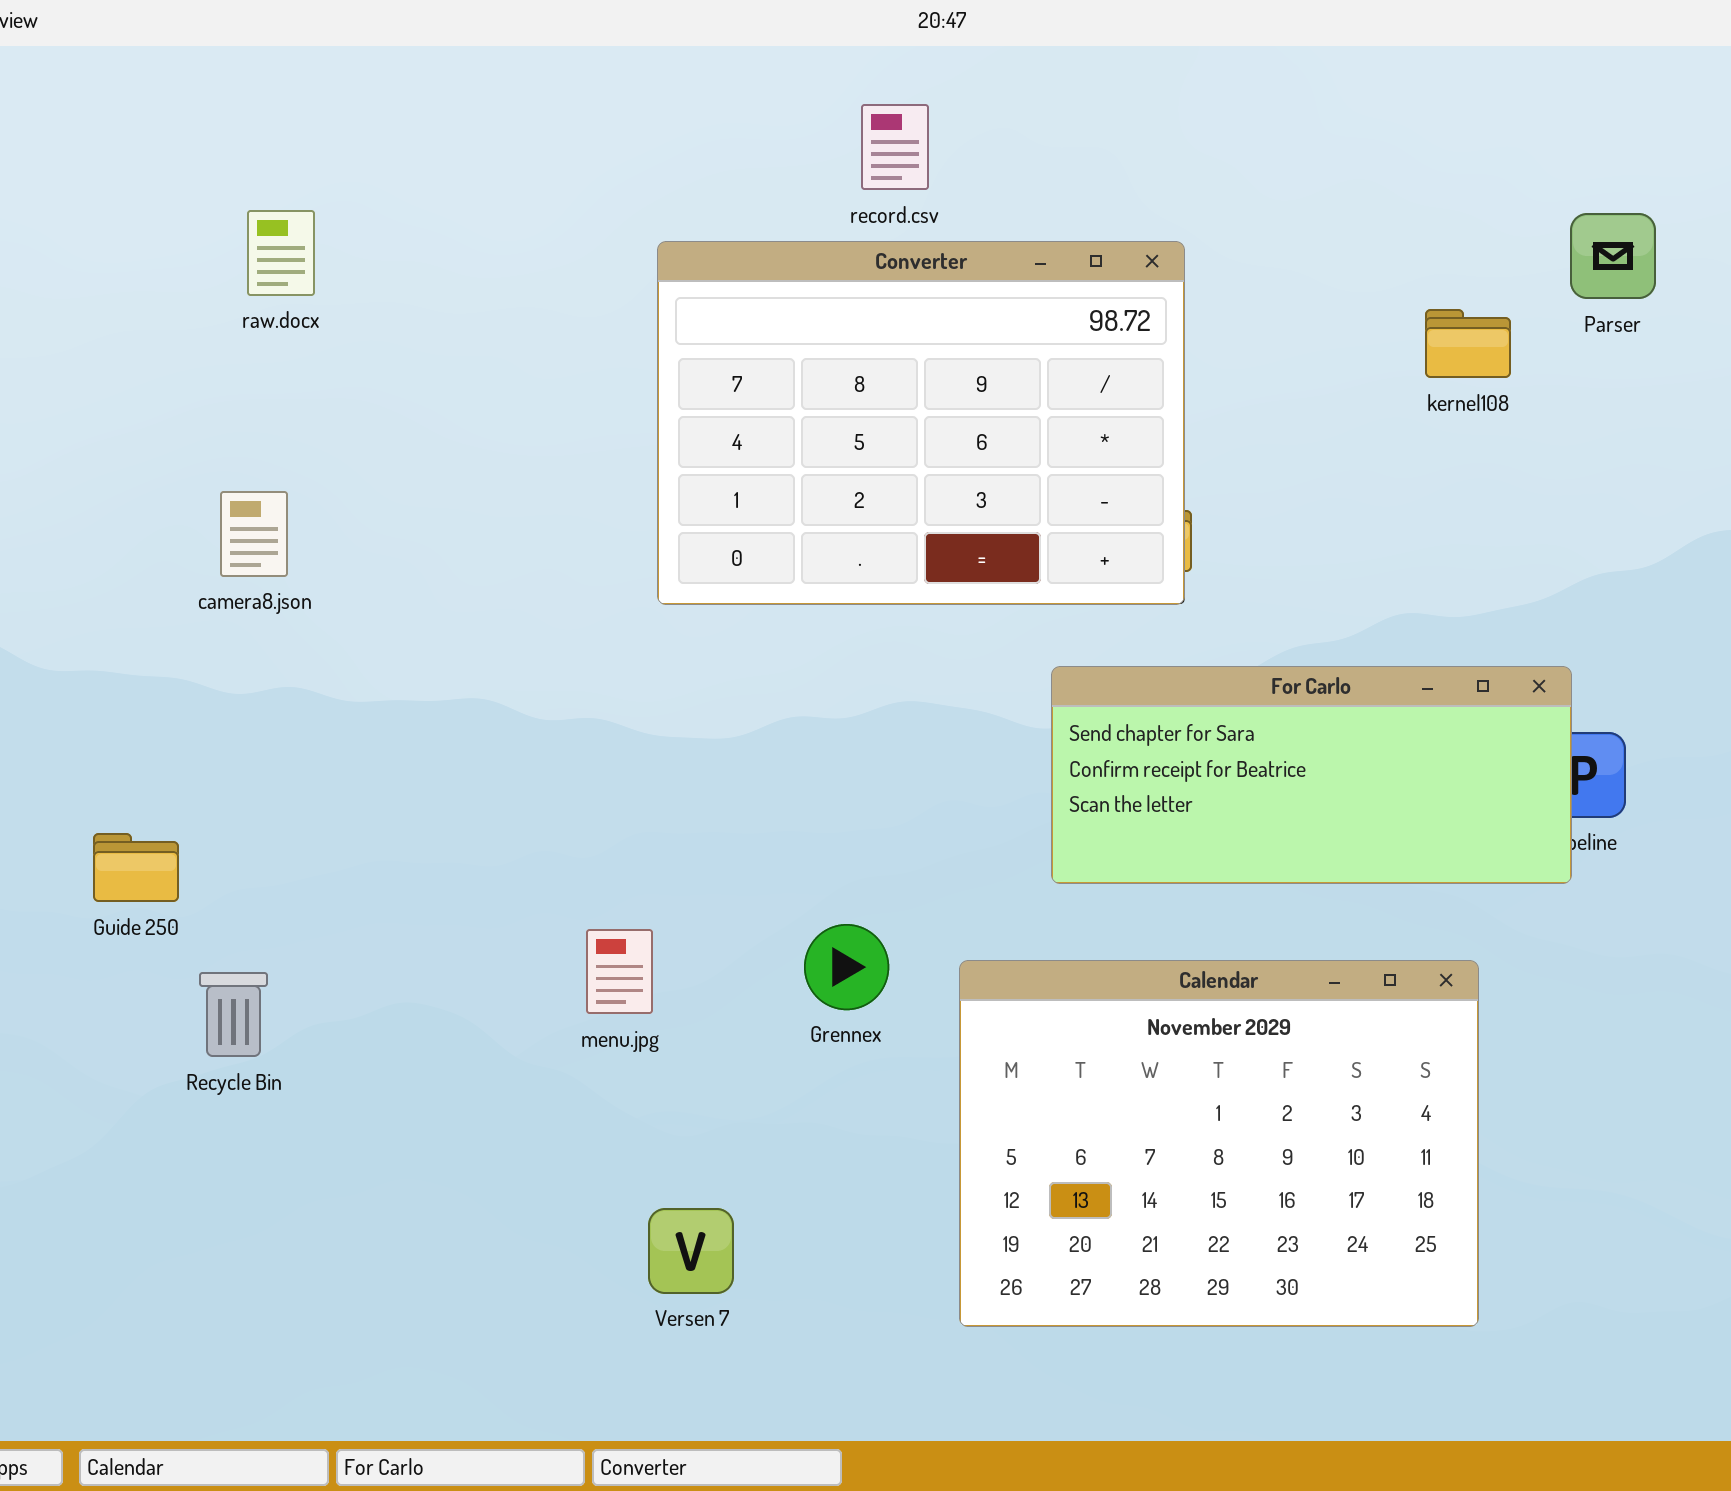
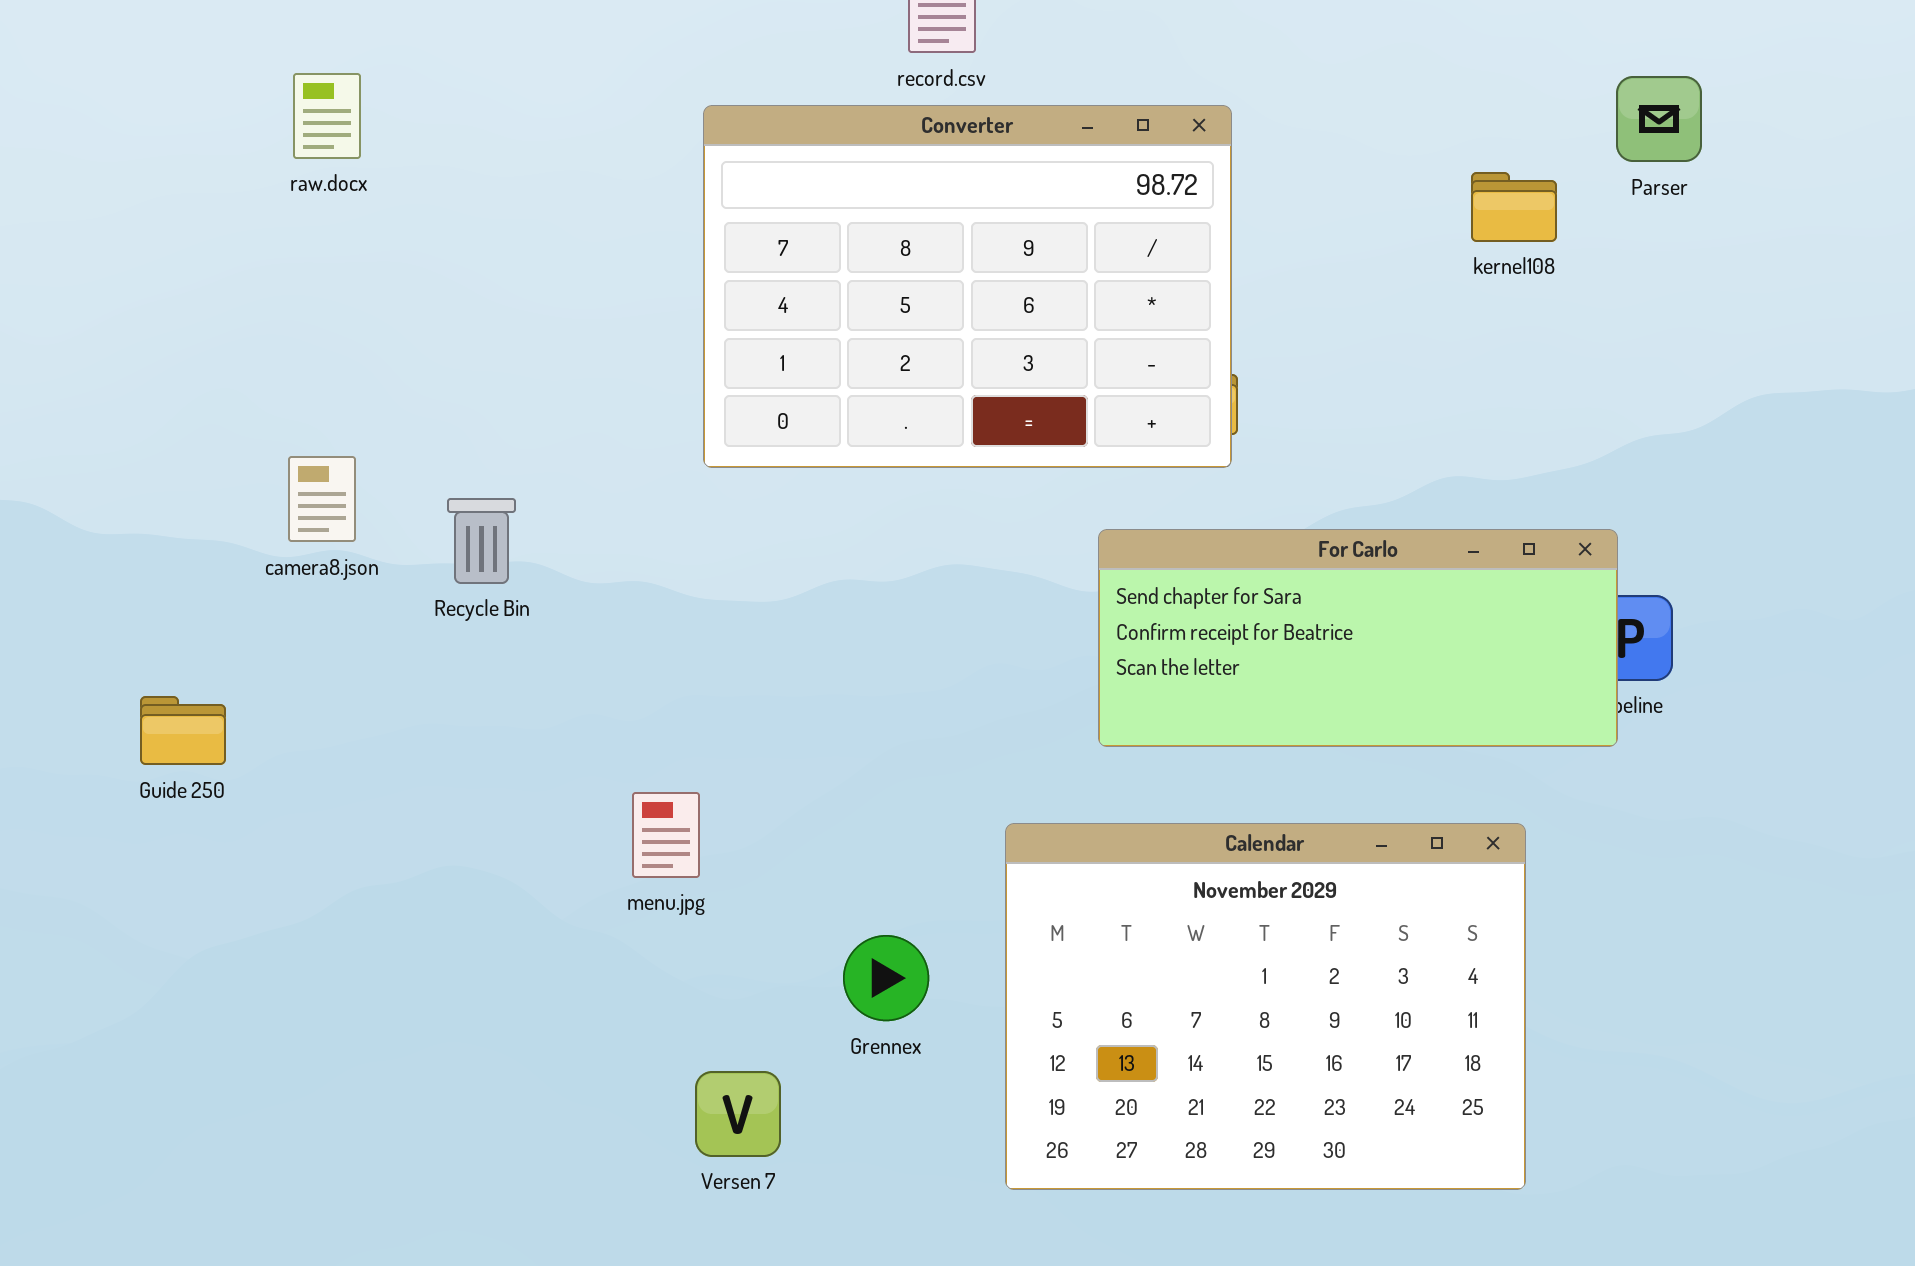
camera8.json: [220,491,288,577] -> [288,456,356,542], moved
Grennex: [804,924,889,1010] -> [843,935,929,1021], moved
Recycle Bin: [199,972,268,1057] -> [447,498,516,584], moved

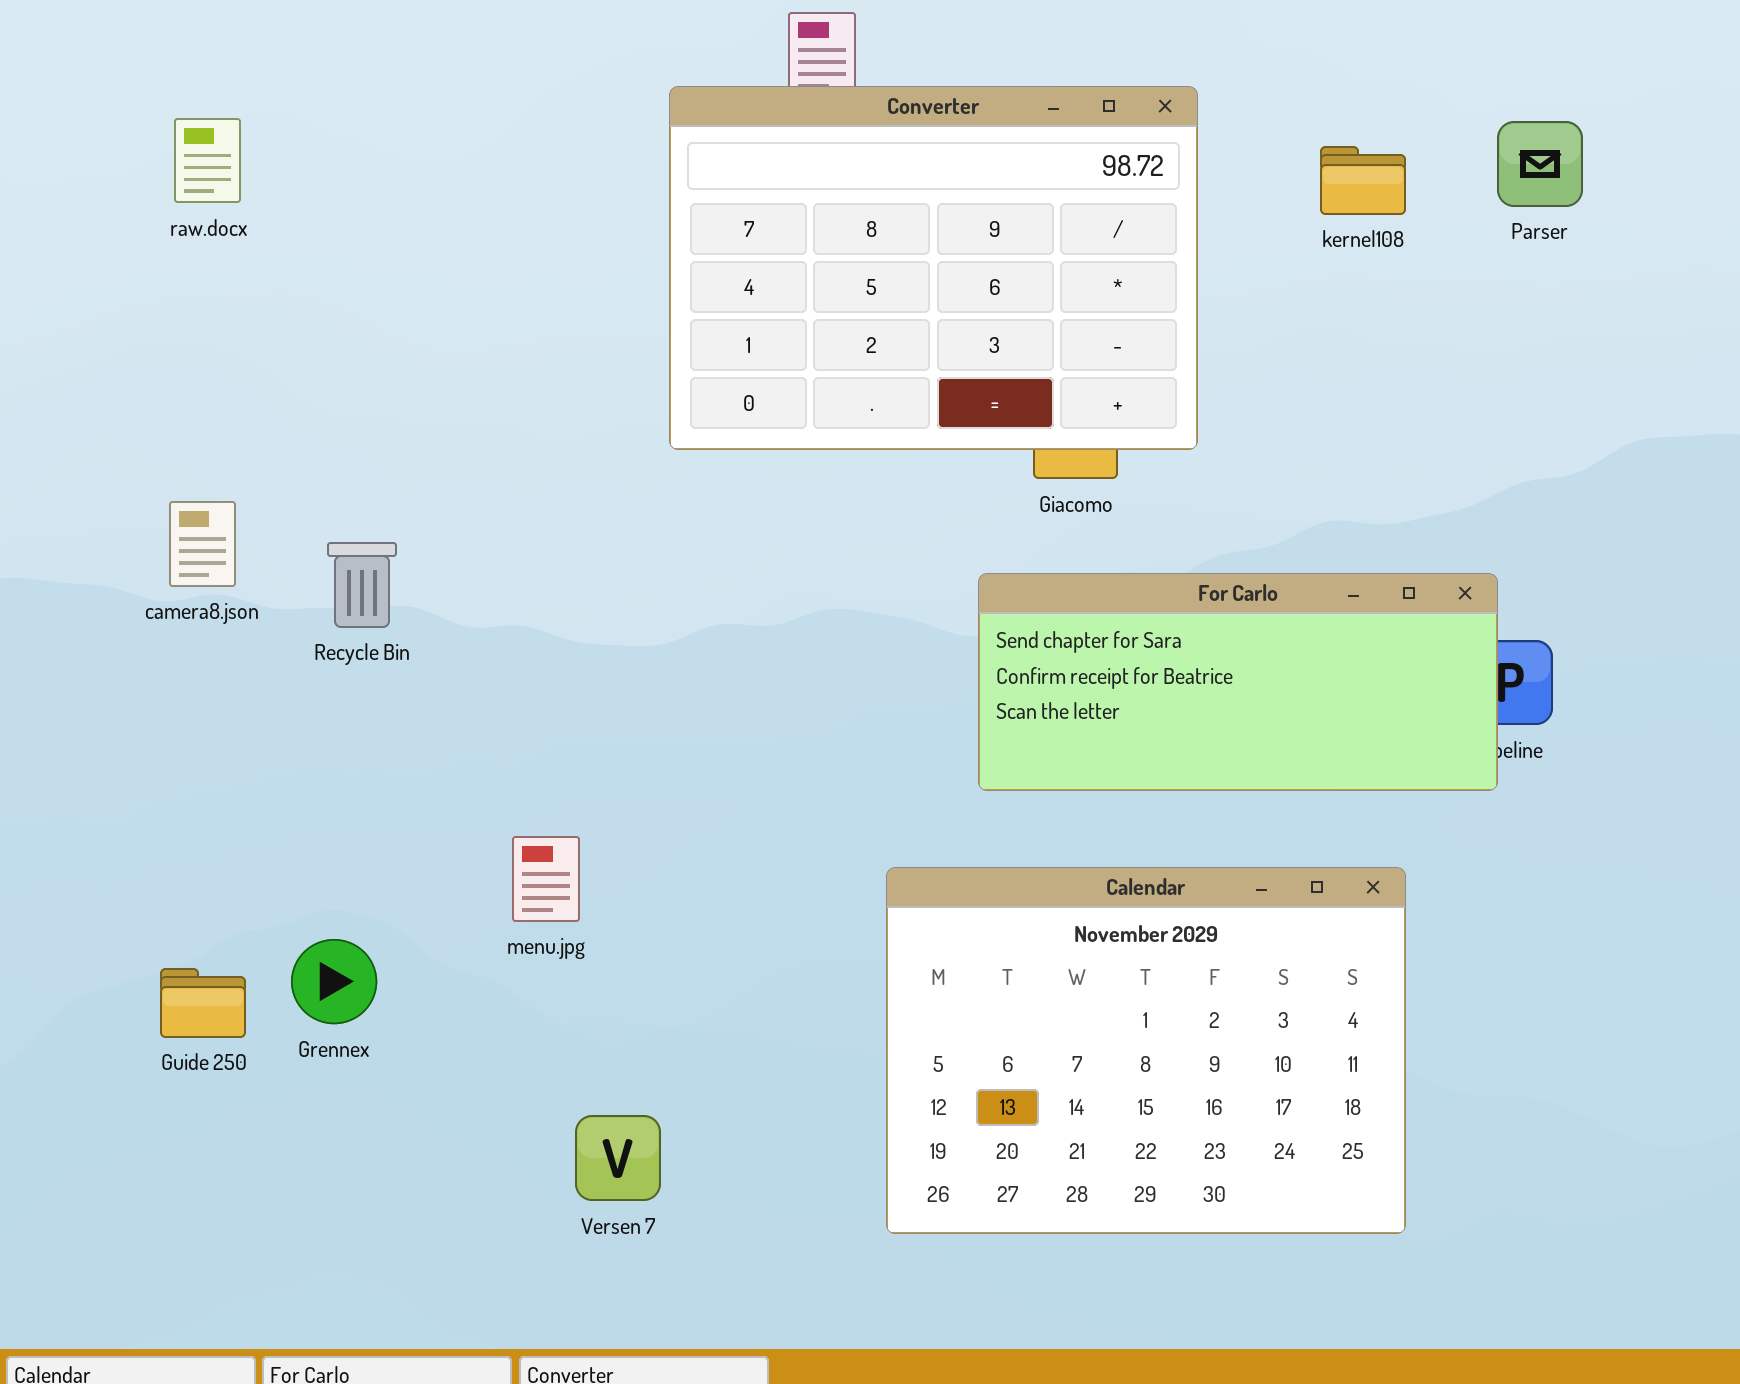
Converter: [703,105,1232,468] -> [669,86,1198,450], moved
kernel108: [1471,172,1557,242] -> [1320,146,1406,215], moved
Guide 250: [140,696,226,765] -> [160,968,246,1038], moved
Grennex: [843,935,929,1021] -> [291,939,377,1024], moved

